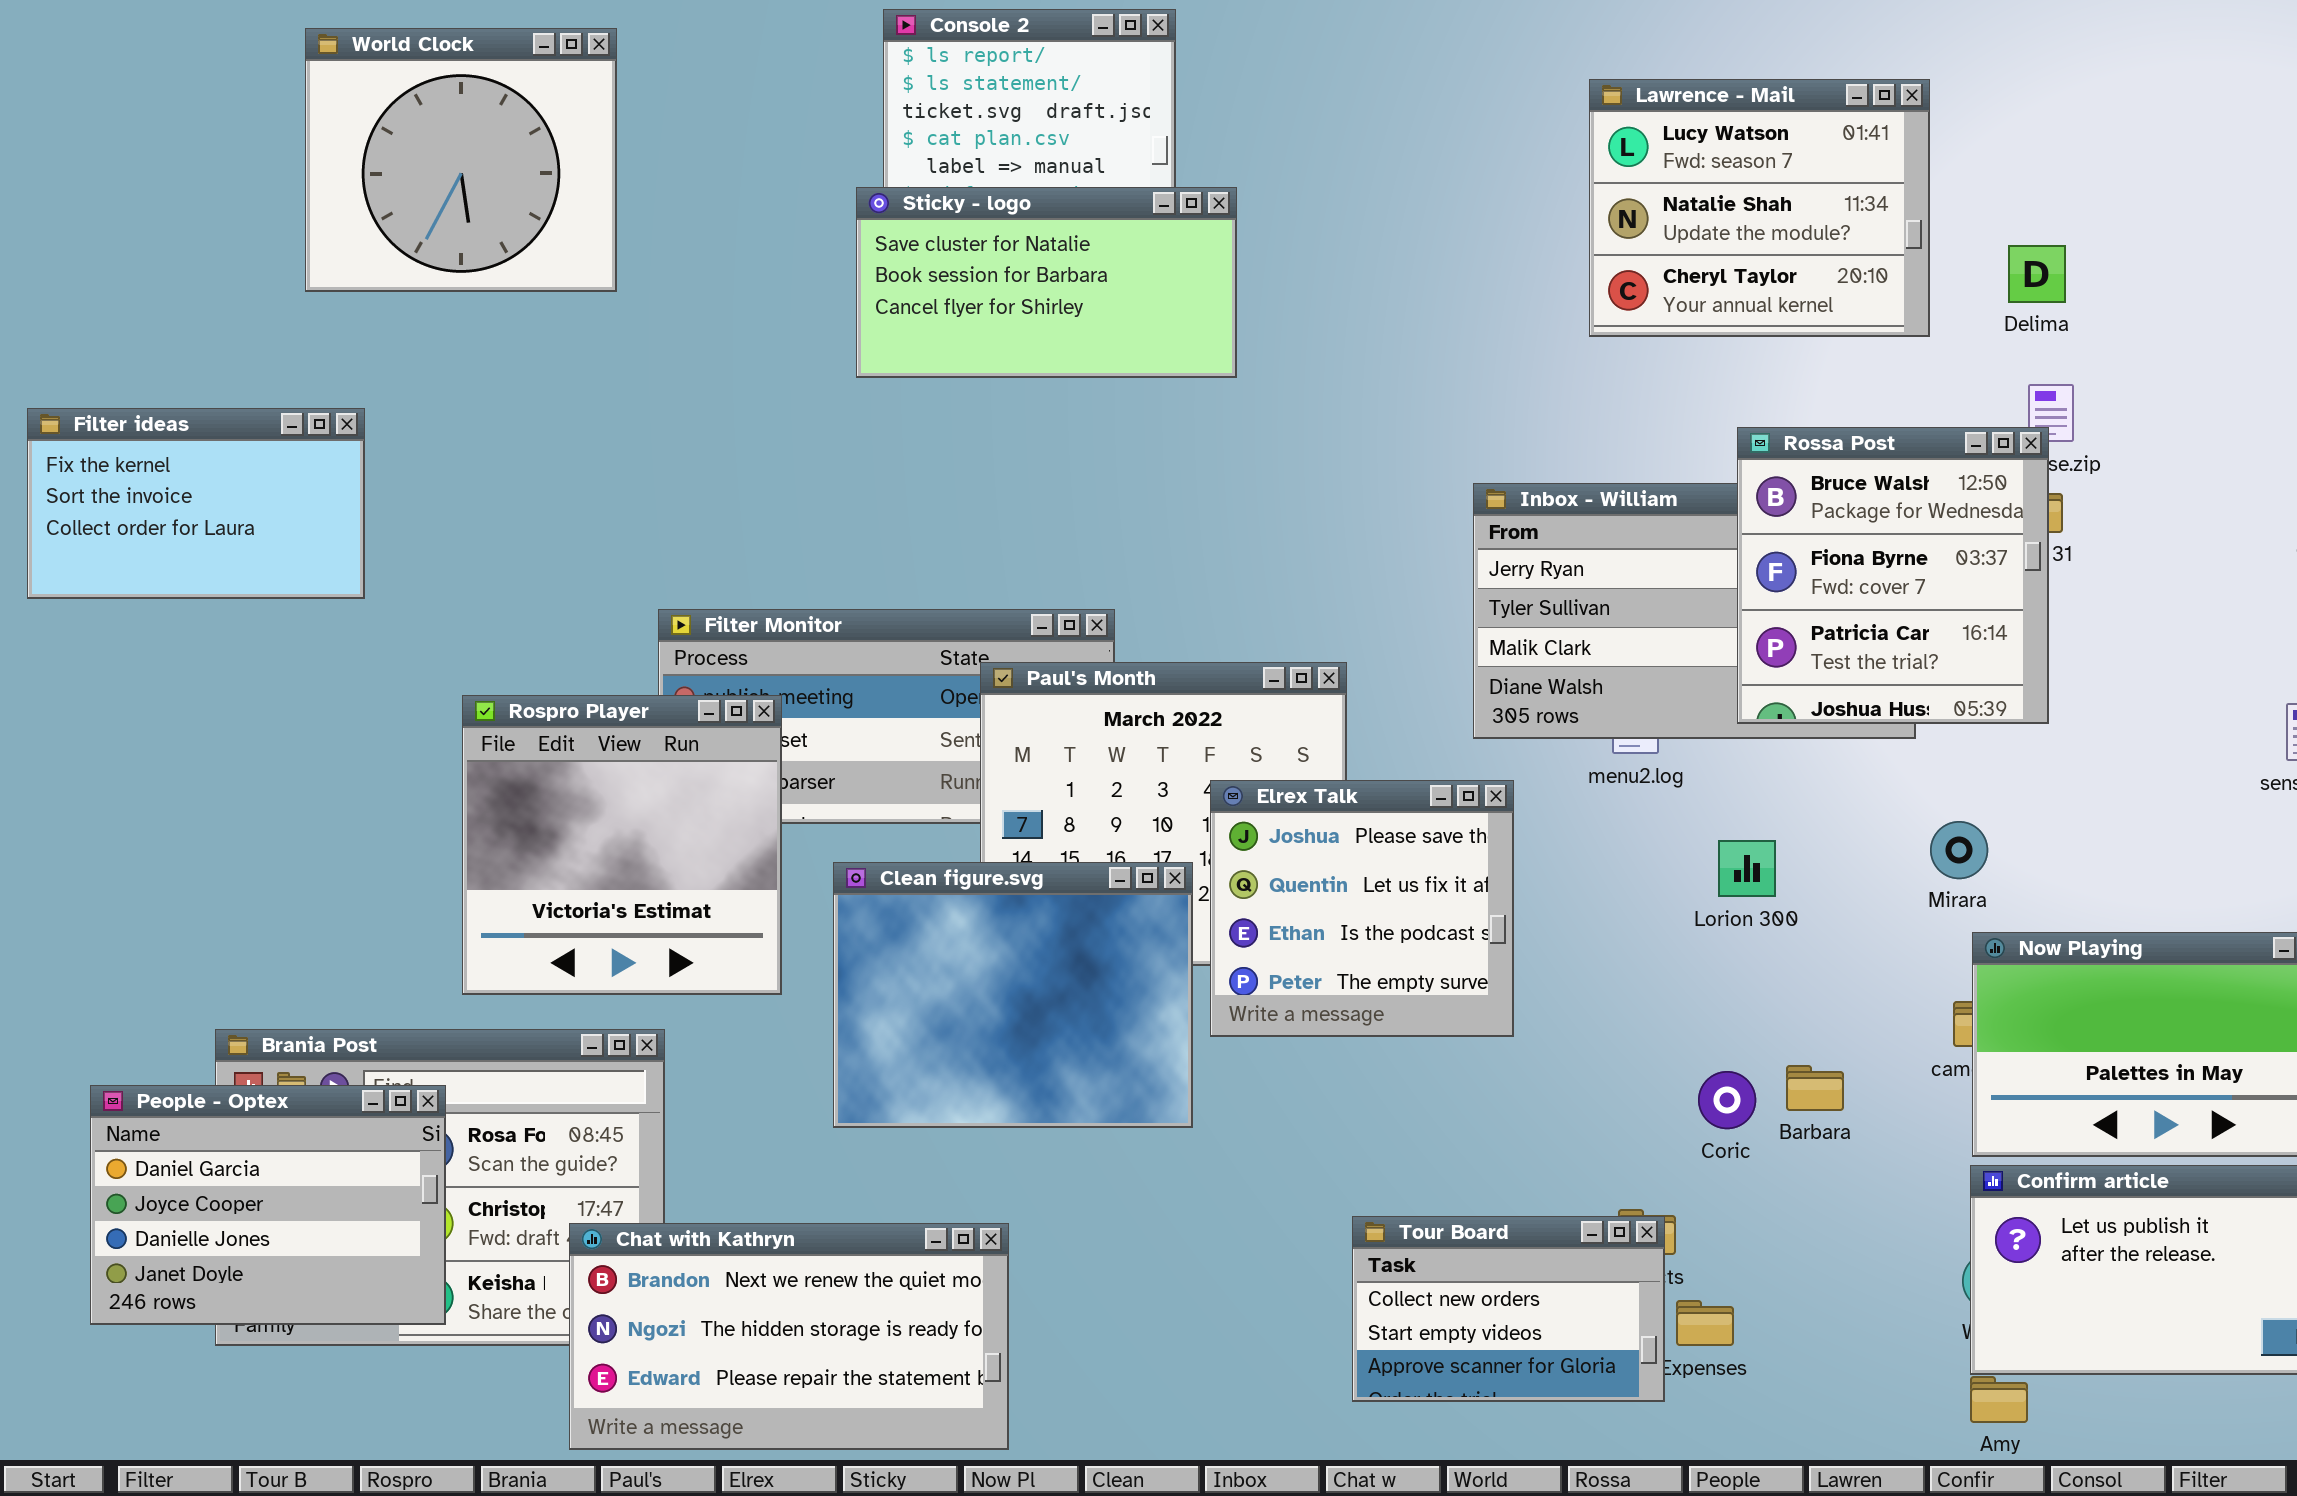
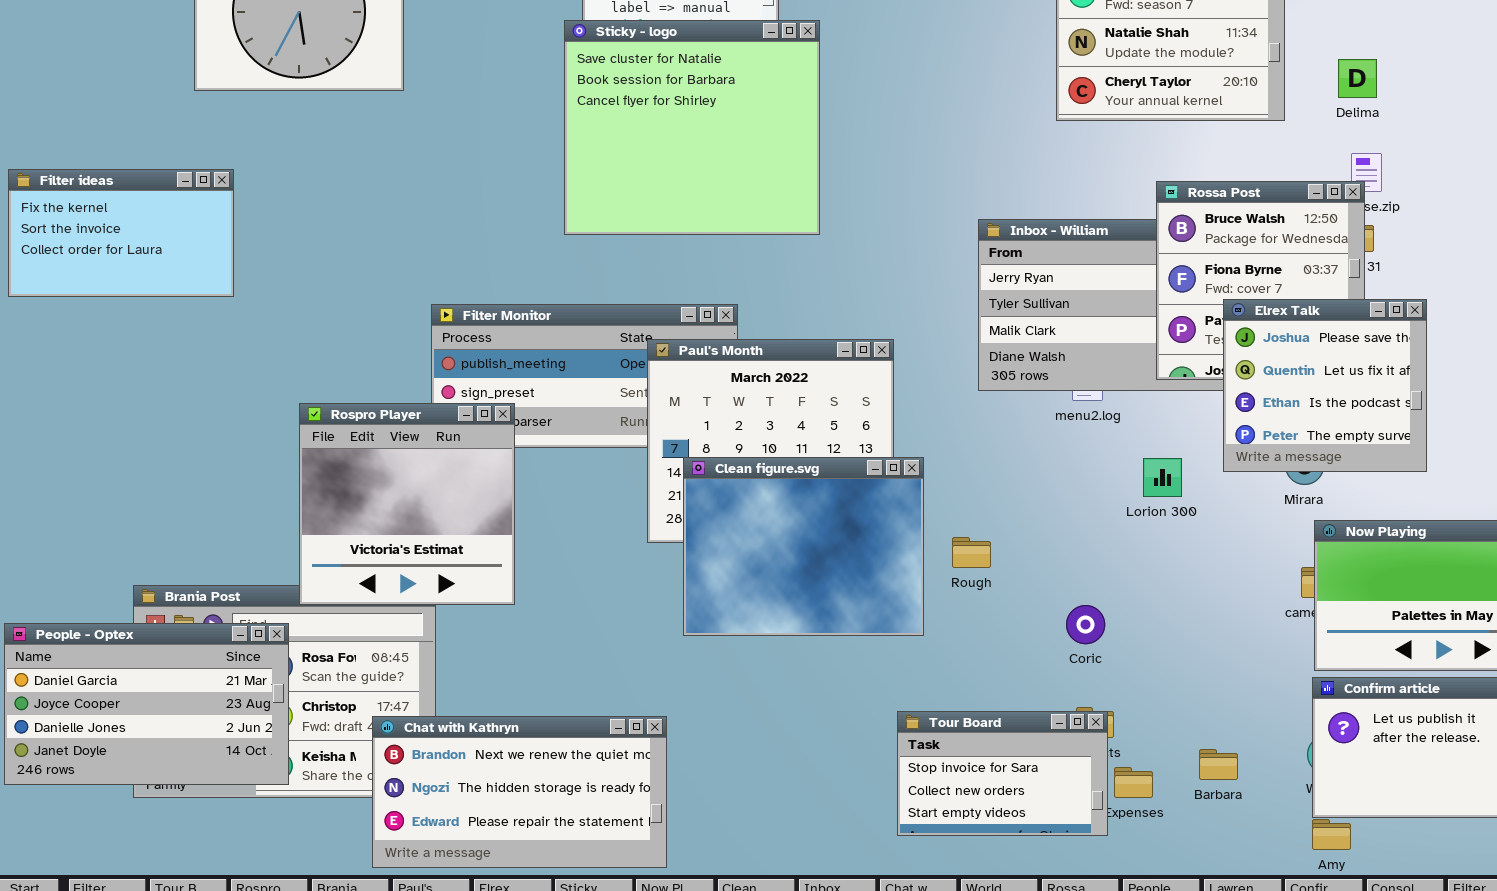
Sticky - logo: [856,187,1237,378] -> [564,20,820,235], resized
Rospro Player: [462,695,782,995] -> [299,403,515,605], moved
Elrex Talk: [1210,780,1514,1037] -> [1223,299,1427,472], moved
Clean figure.svg: [833,862,1193,1128] -> [683,457,924,636], moved
Barbara: [1786,1065,1844,1111] -> [1199,749,1238,780], moved
Coric: [1698,1071,1756,1129] -> [1066,605,1105,644], moved
People - Optex: [90,1085,446,1325] -> [4,623,289,785], resized
Tour Board: [1352,1216,1665,1402] -> [897,711,1108,836], scrolled up 1 row

